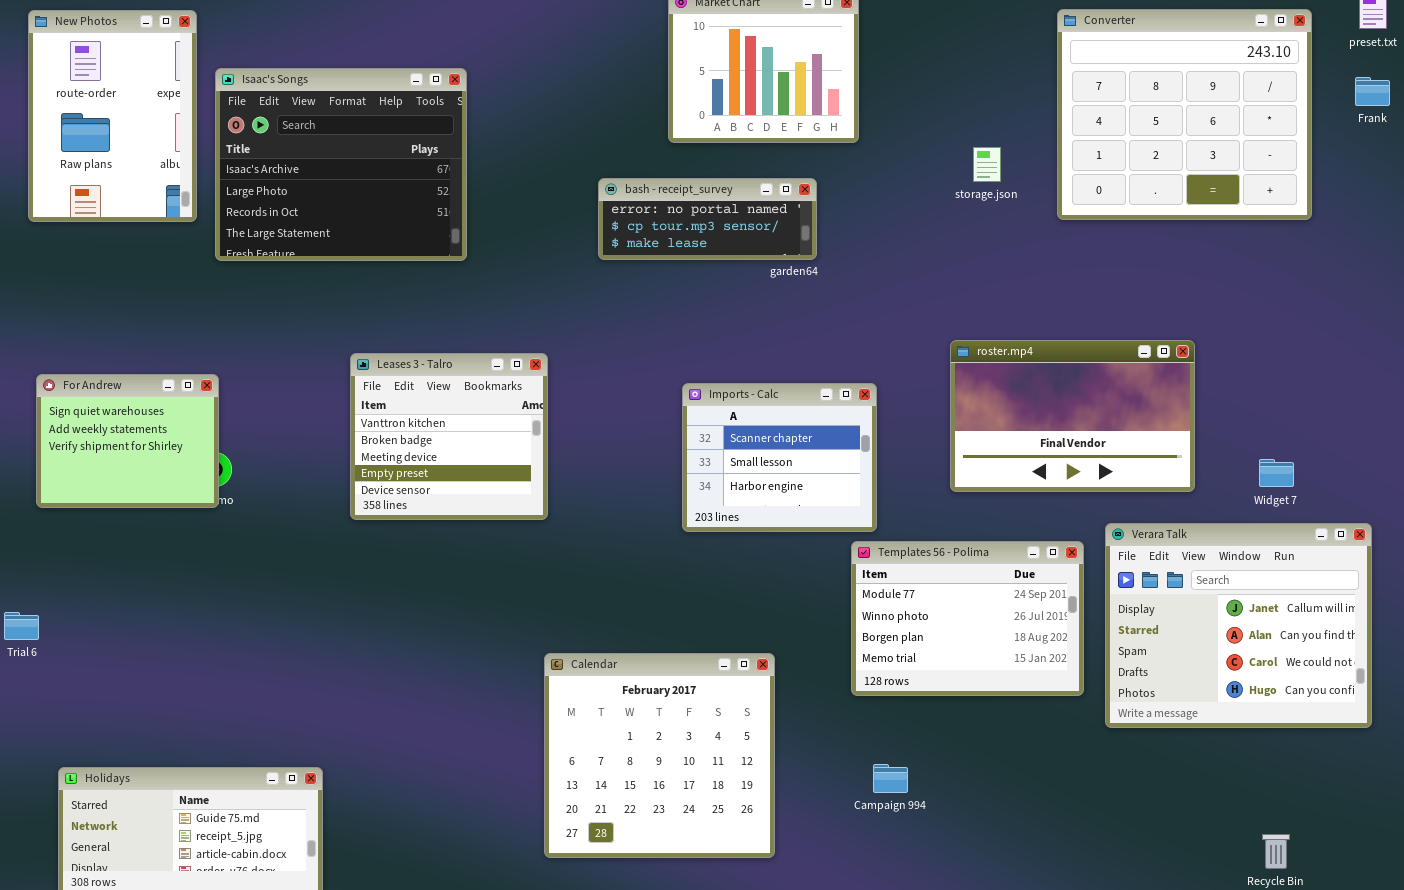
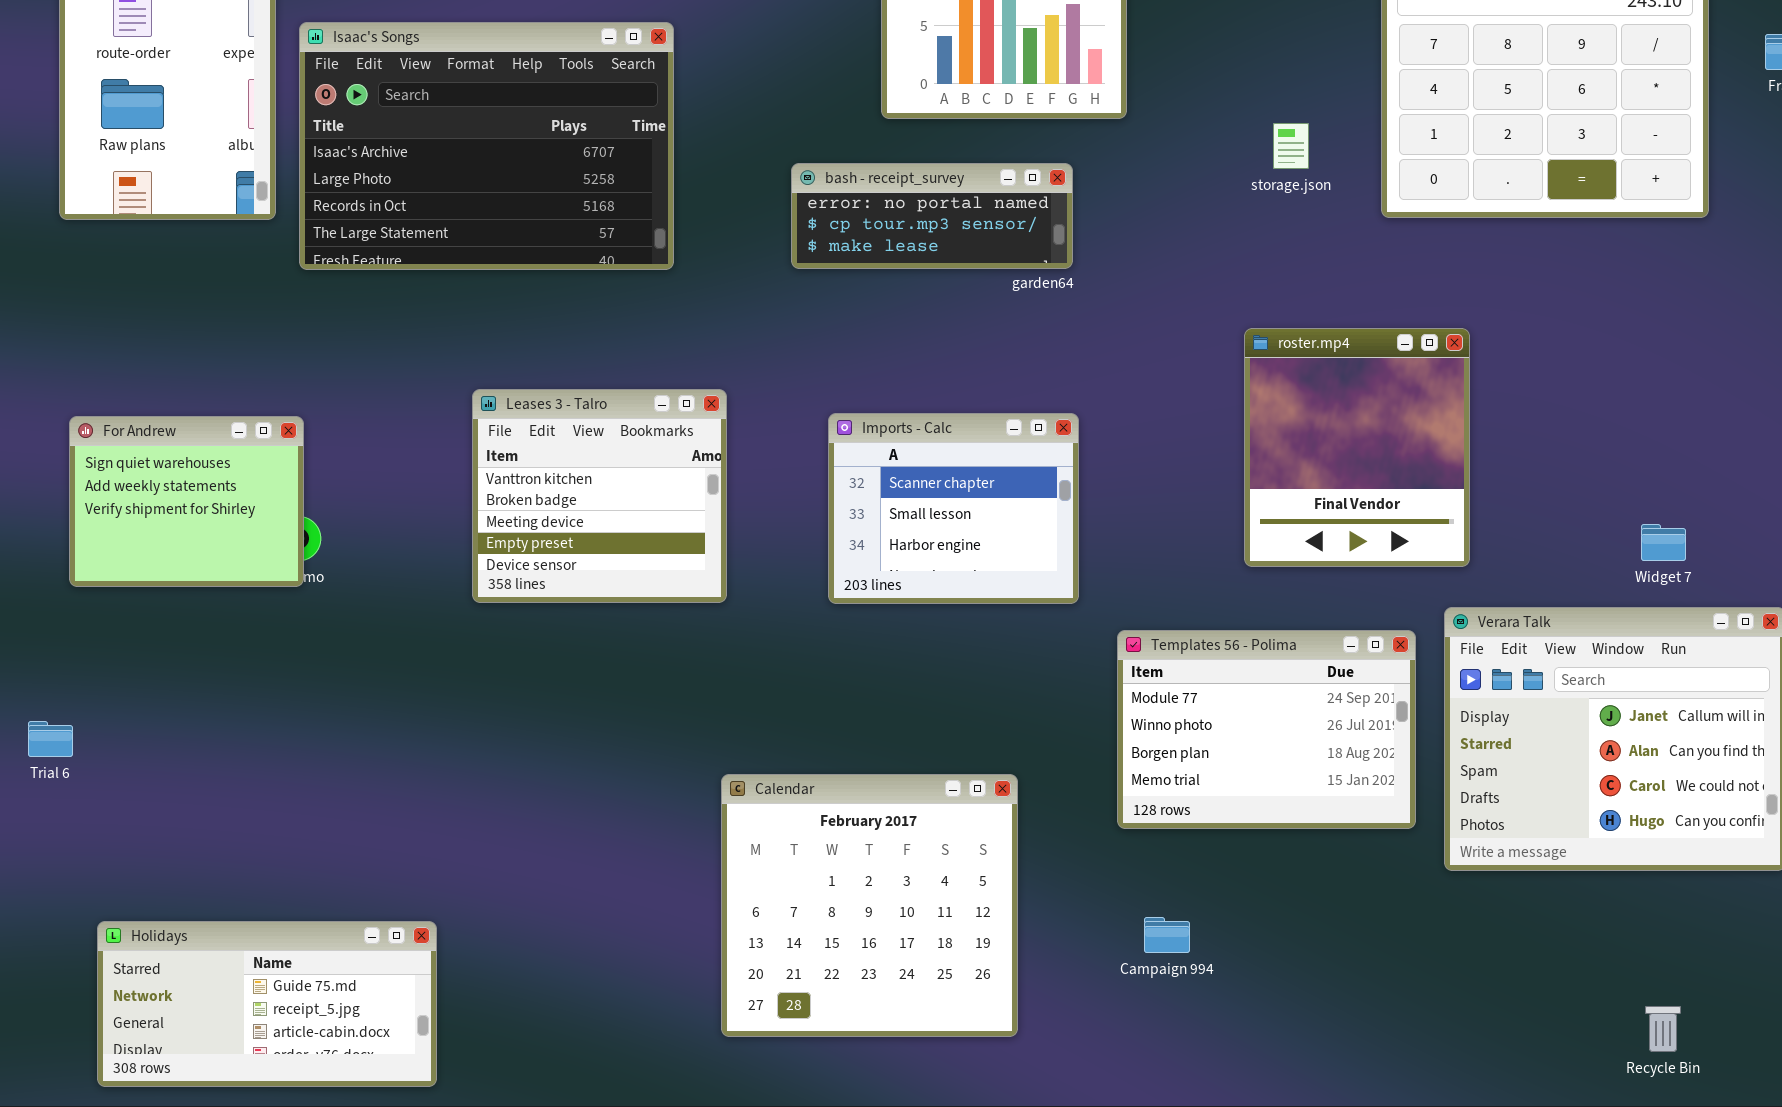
Isaac's Songs: [215,68,467,261] -> [299,22,674,270], resized
roster.mp4: [950,340,1195,492] -> [1244,328,1470,567], resized
Imports - Calc: [682,383,877,532] -> [828,413,1079,604], moved

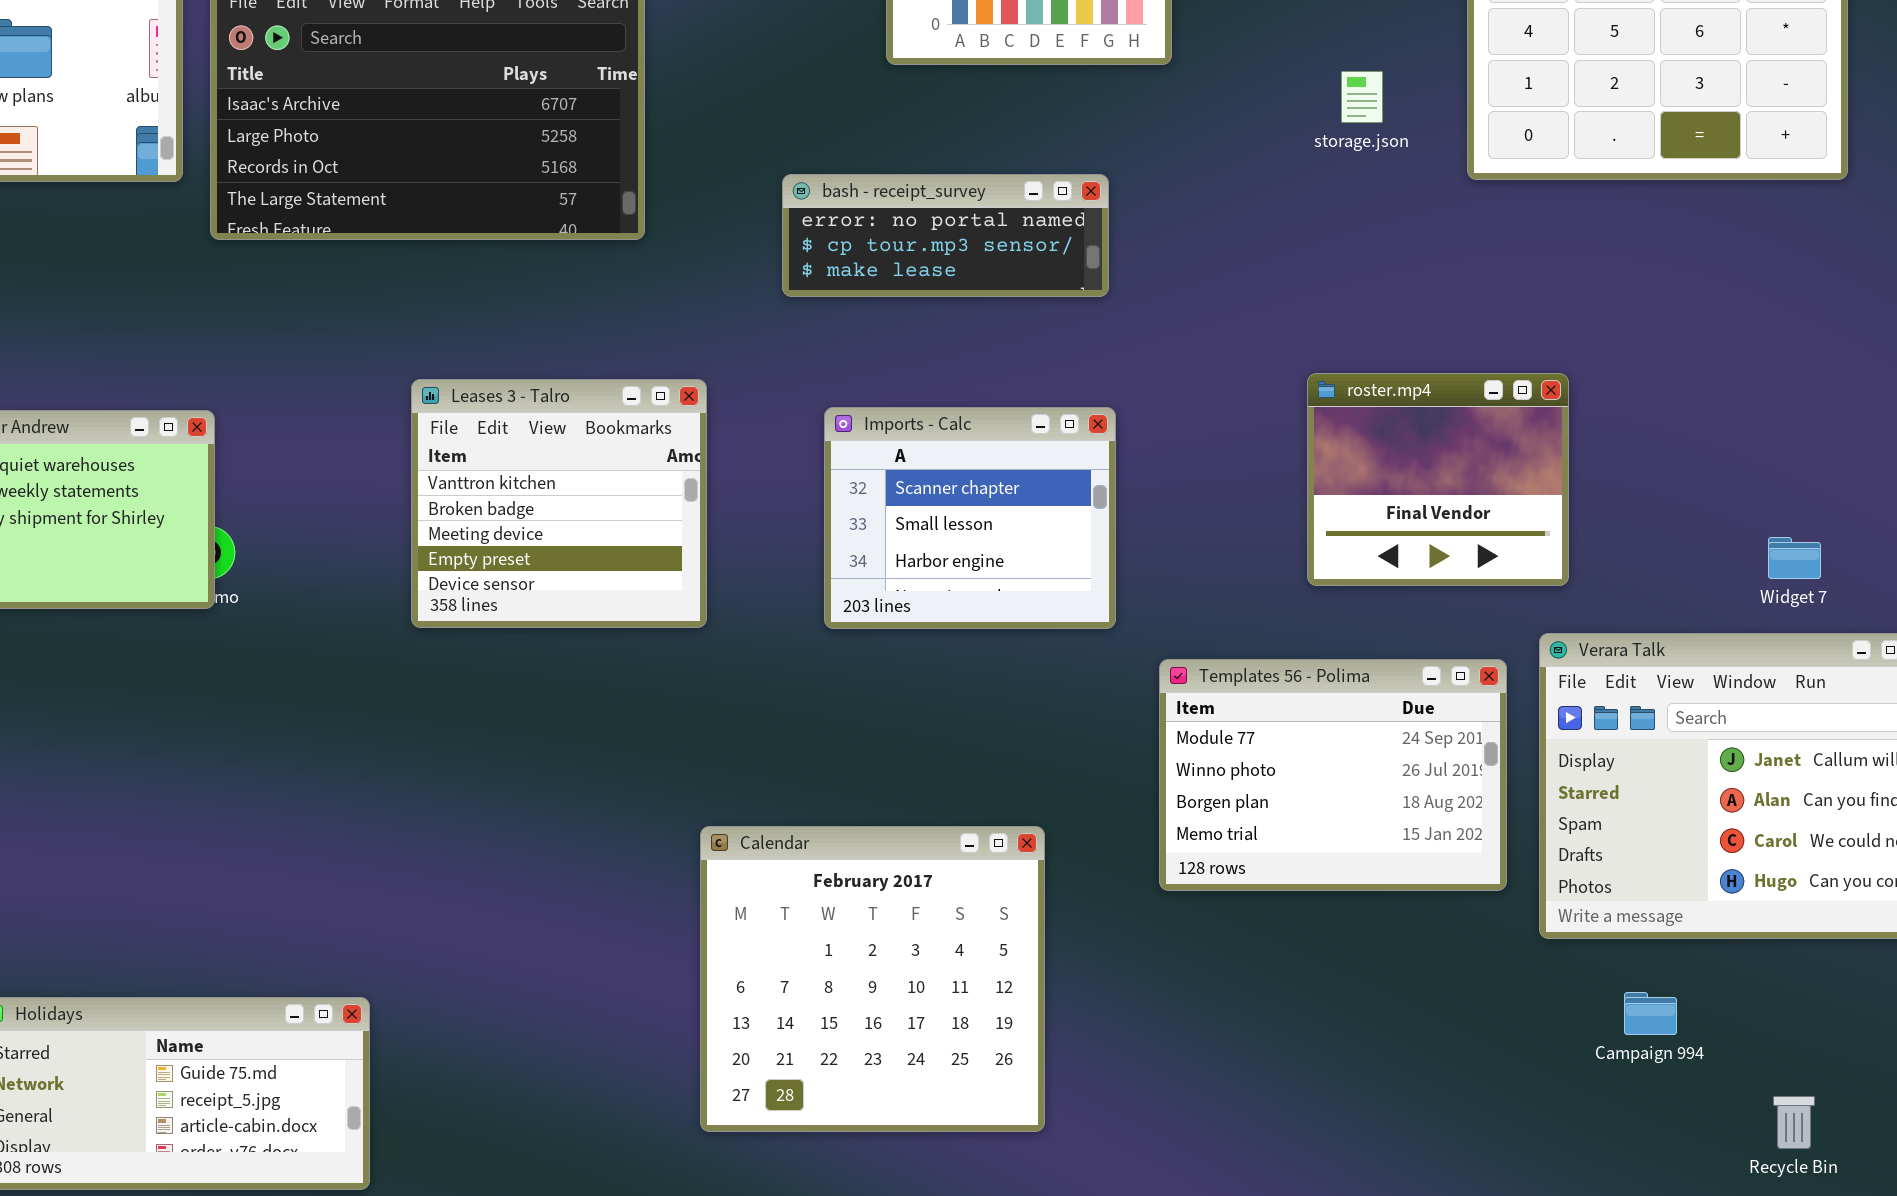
bash - receipt_survey: [791,163,1073,269] -> [782,174,1109,297], moved
roster.mp4: [1244,328,1470,567] -> [1307,373,1569,586], resized
Campaign 994: [1144,917,1190,953] -> [1624,992,1677,1035], moved

